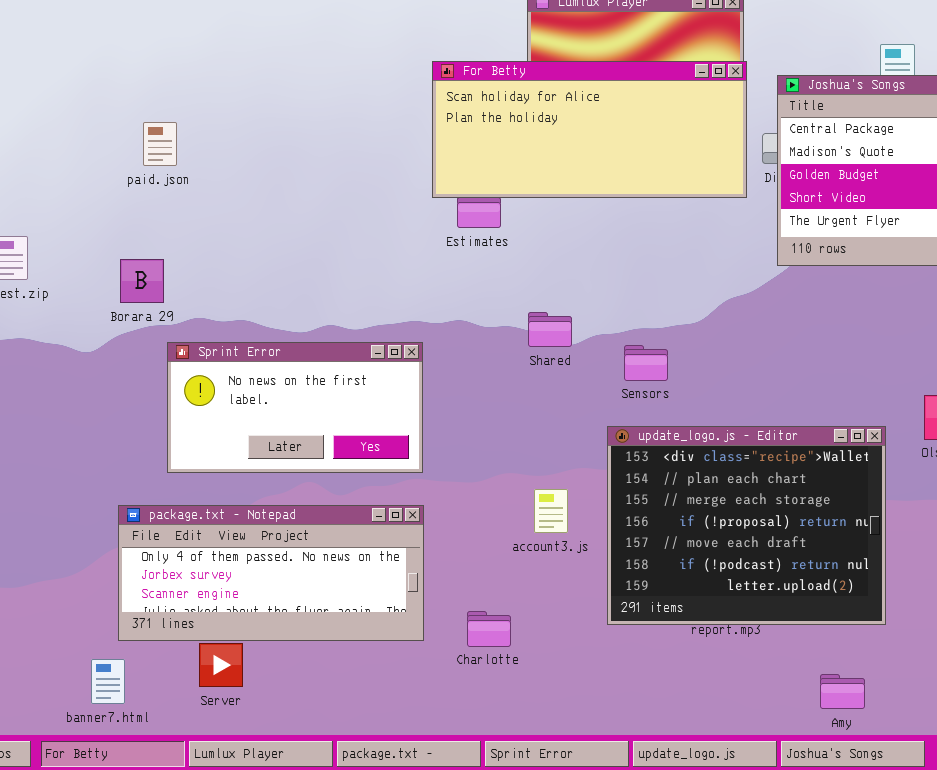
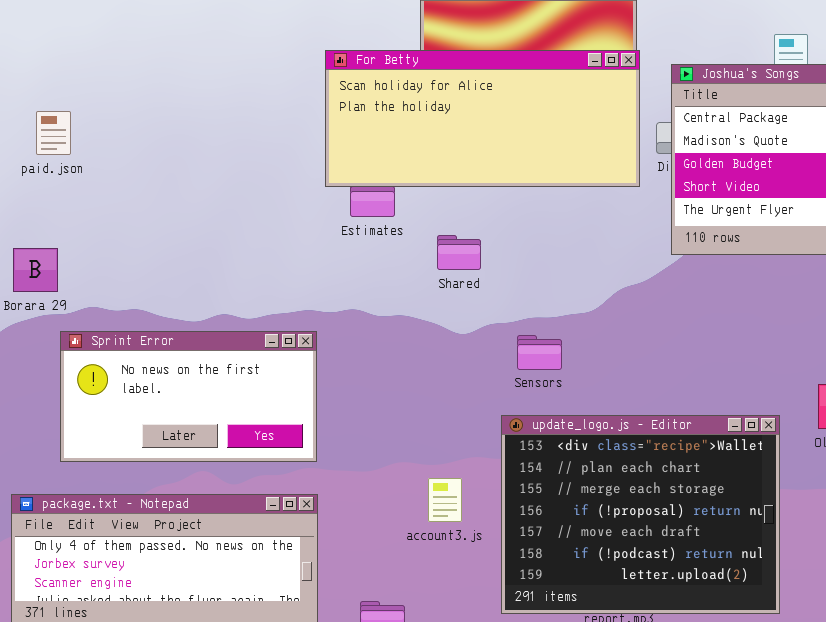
Shared: [528,312,572,347] -> [437,235,481,270], moved

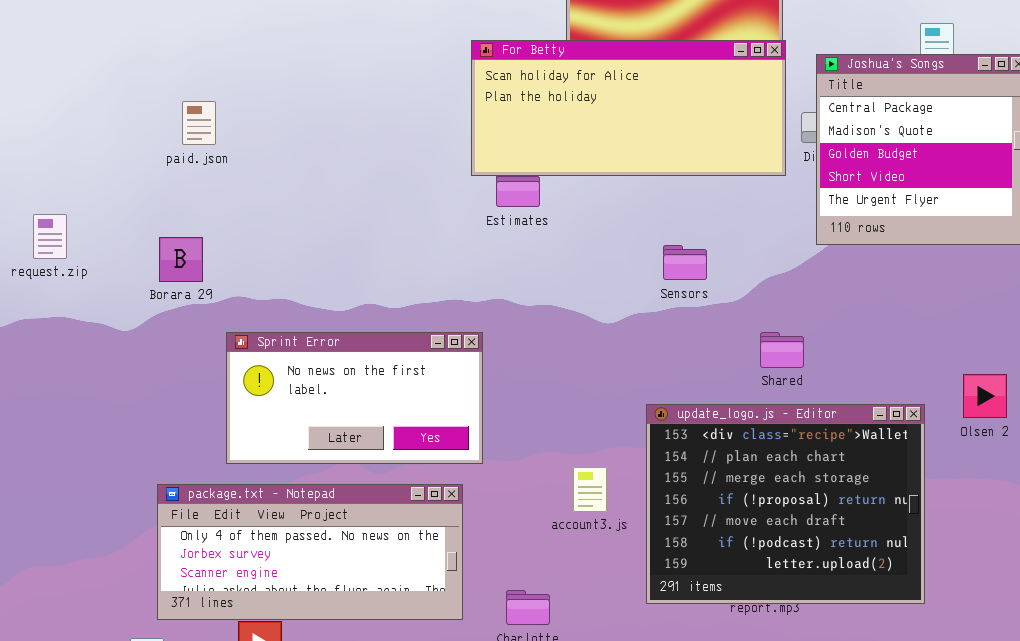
Shared: [437,235,481,270] -> [760,332,804,368], moved
Sprint Error: [60,331,317,462] -> [226,332,483,464], moved
Sensors: [517,335,562,370] -> [663,245,707,280], moved

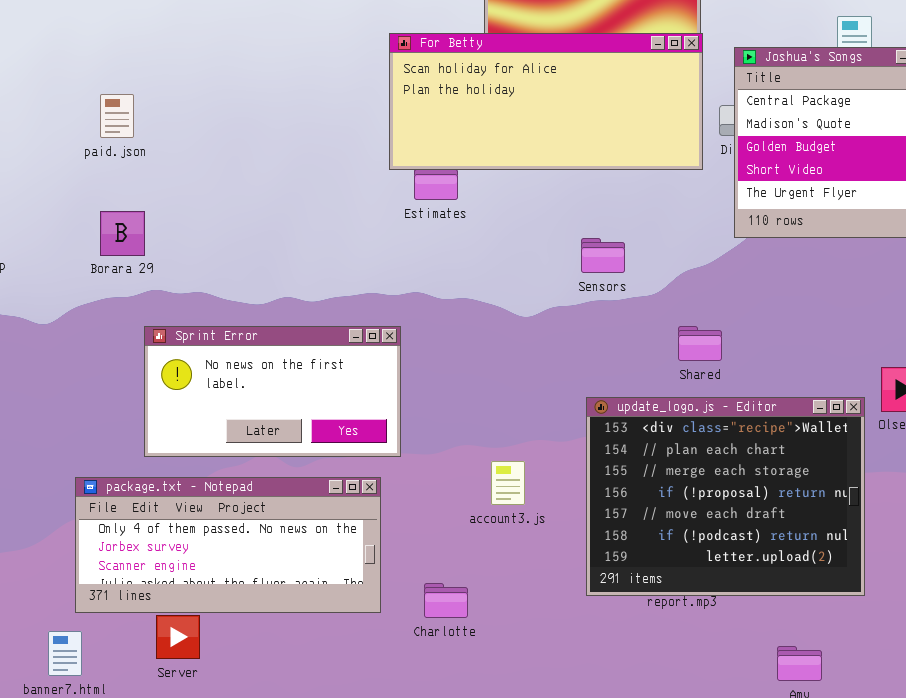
Borara 29: [159,237,203,282] -> [100,211,145,256], moved
update_logo.js - Editor: [646,404,925,604] -> [586,397,865,596], moved

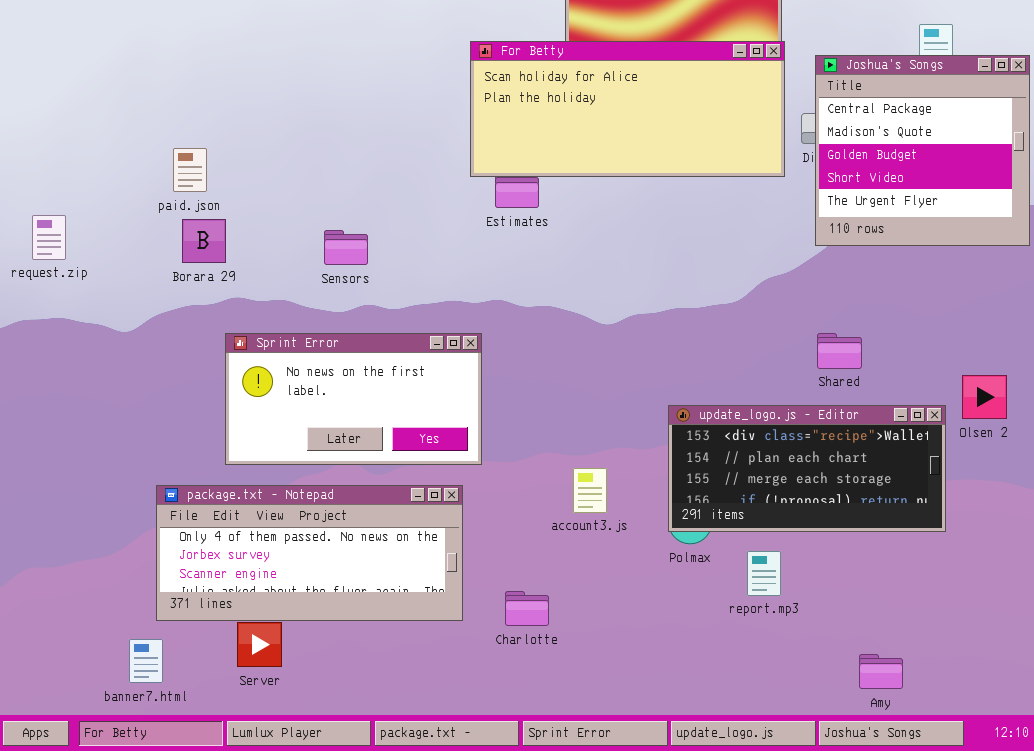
paid.json: [100,94,134,138] -> [173,148,207,192], moved
Sensors: [581,238,625,273] -> [324,230,368,265], moved
Shared: [678,326,722,361] -> [817,333,862,369], moved
update_logo.js - Editor: [586,397,865,596] -> [668,405,946,532], resized

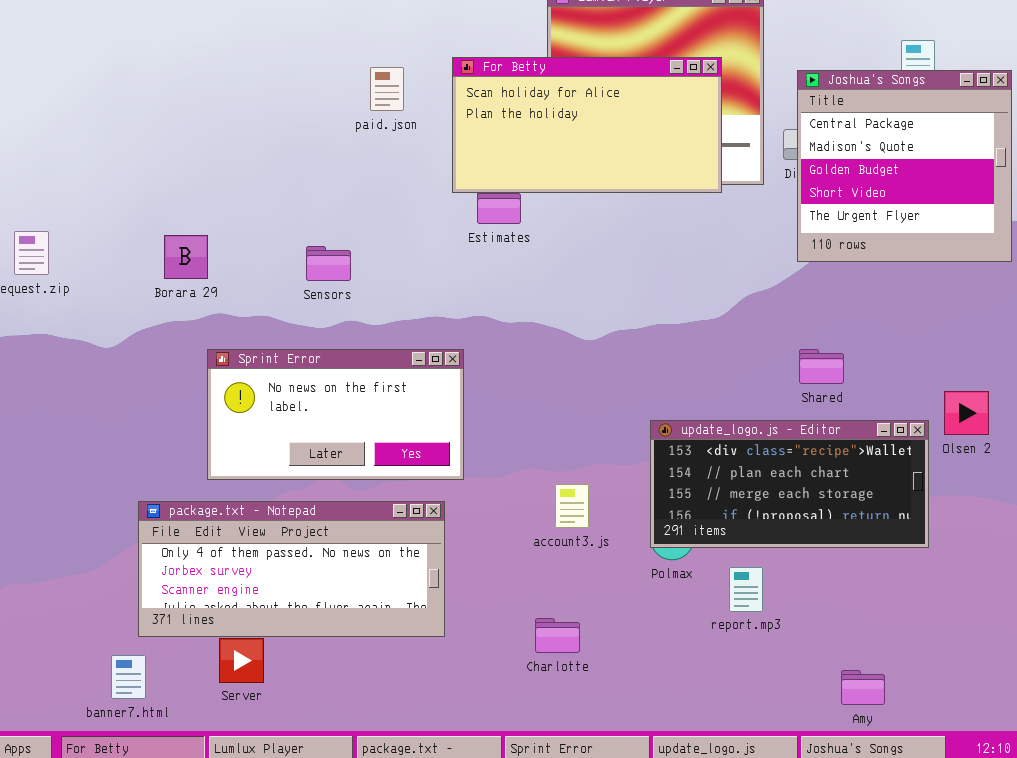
For Betty: [470,41,785,177] -> [452,57,722,193], resized
paid.json: [173,148,207,192] -> [370,67,404,111], moved
Charlotte: [505,591,549,626] -> [535,618,580,653], moved

